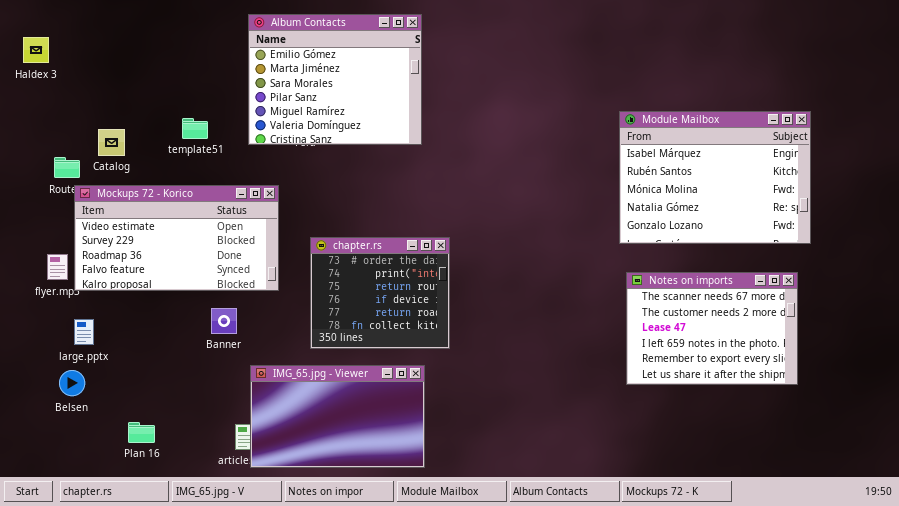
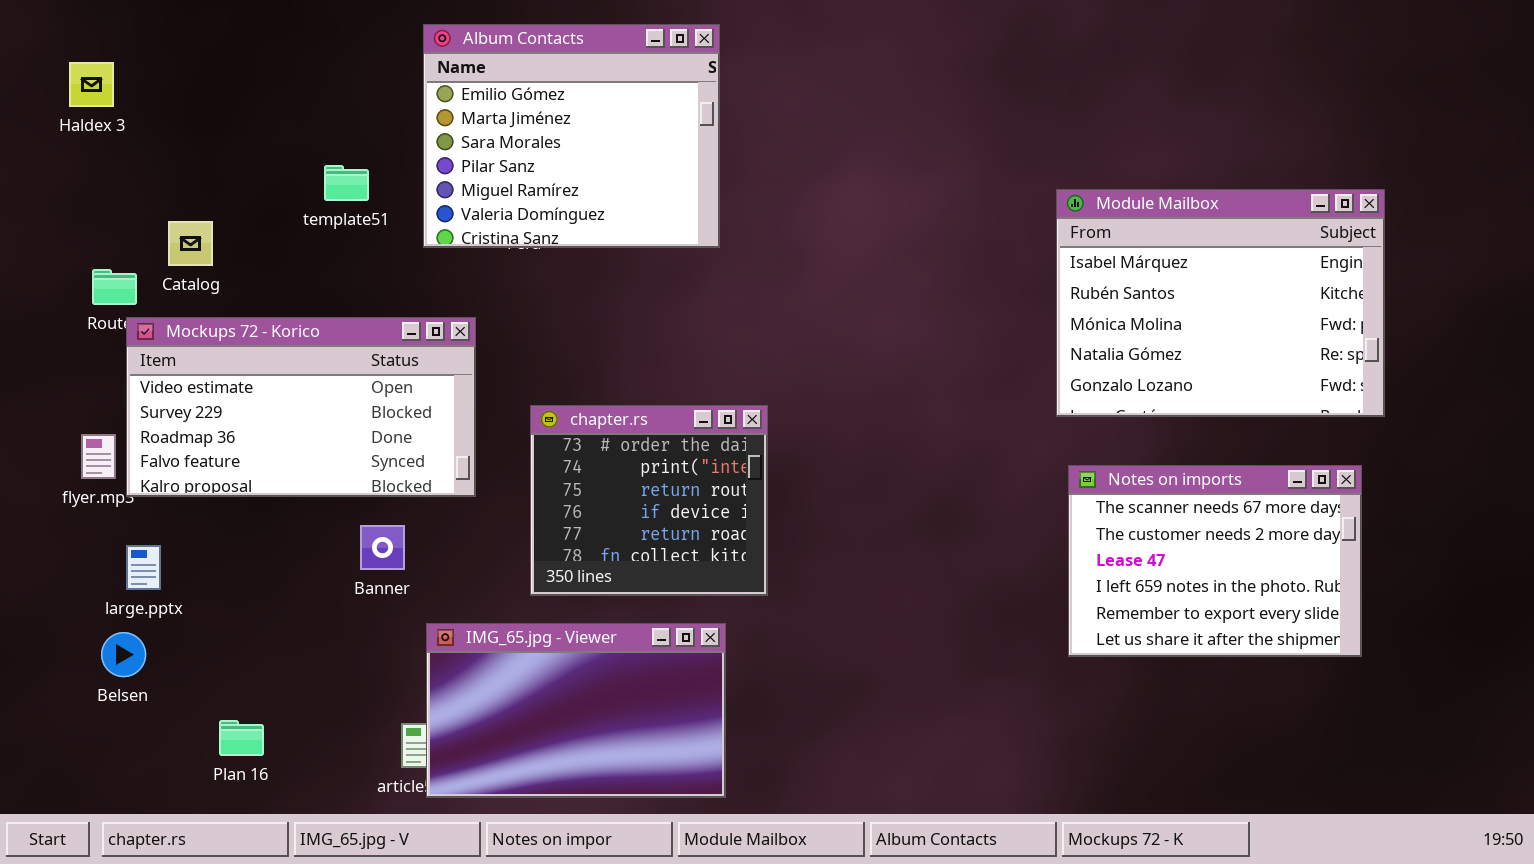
Haldex 3: [23,37,49,63] -> [69,62,114,107], moved
template51: [182,118,208,139] -> [324,165,369,201], moved

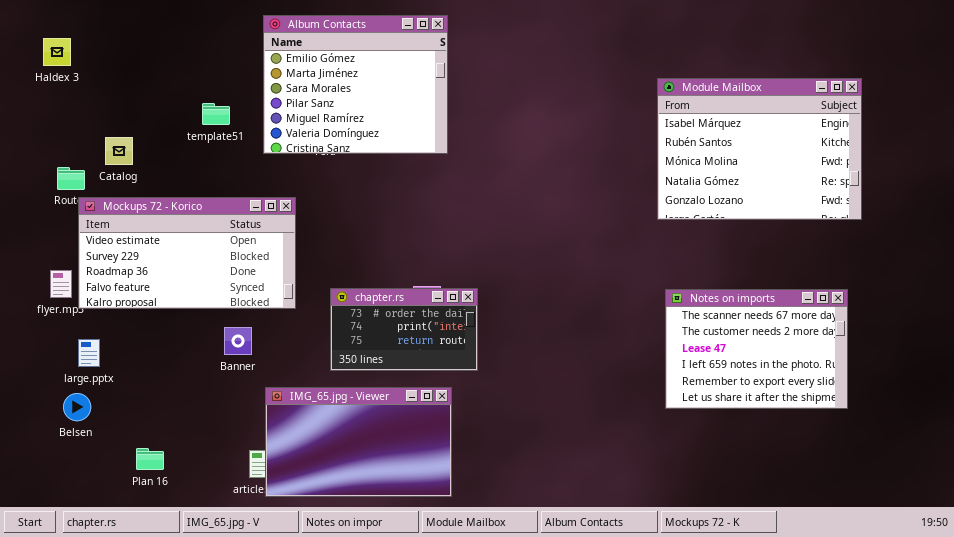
Module Mailbox: [1056,189,1385,417] -> [657,78,862,220], moved
chapter.rs: [530,405,768,596] -> [330,288,478,371], resized

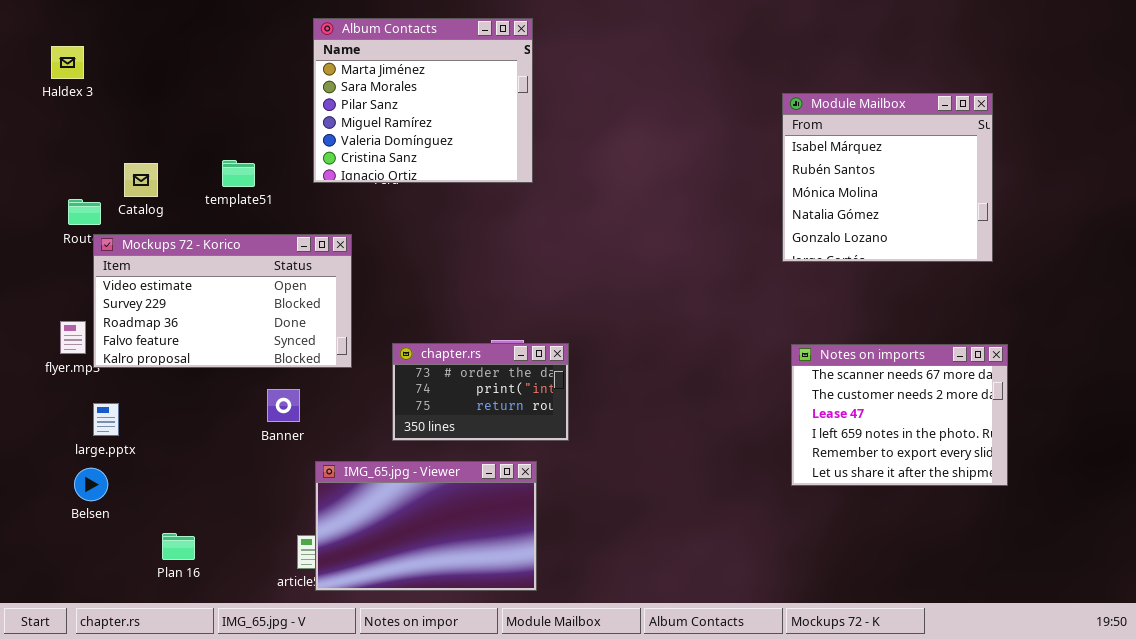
Album Contacts: [263,15,448,154] -> [313,18,533,183], scrolled down 1 row
Module Mailbox: [657,78,862,220] -> [782,93,993,262], resized
template51: [202,103,230,125] -> [222,160,255,187], moved

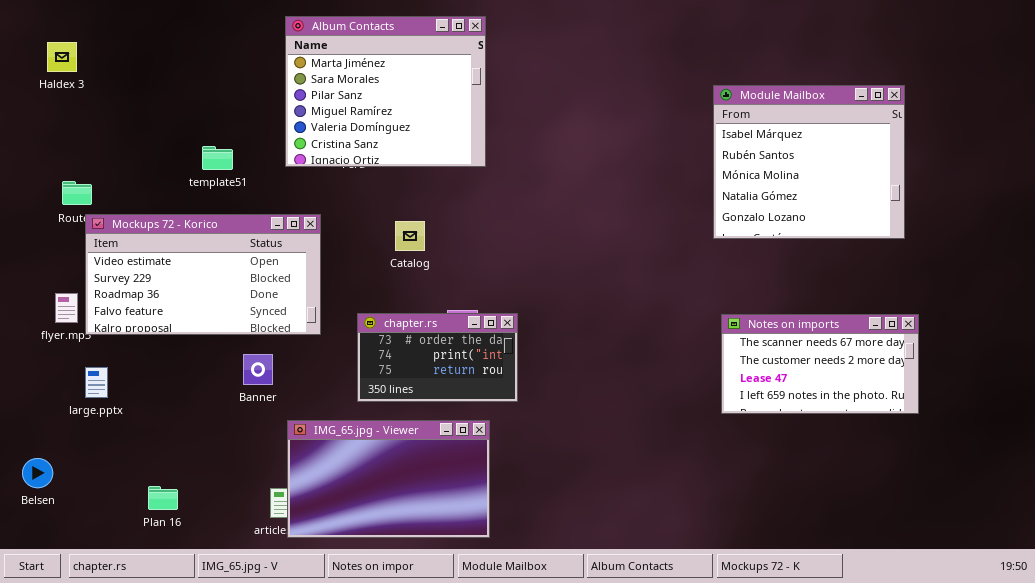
Catalog: [124,163,158,197] -> [395,221,425,251], moved
Notes on imports: [791,344,1008,486] -> [721,314,919,414], resized
Belsen: [74,468,108,501] -> [22,458,53,488], moved

